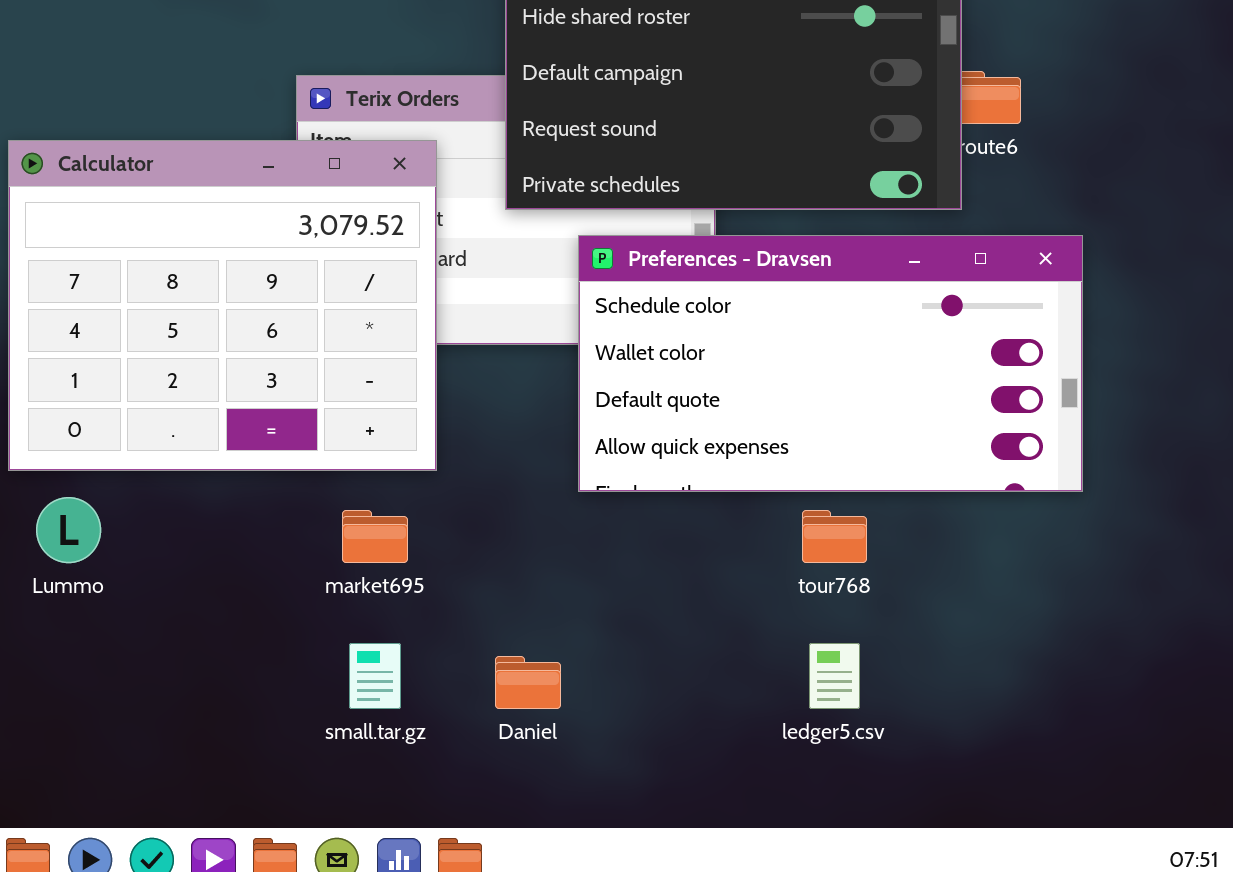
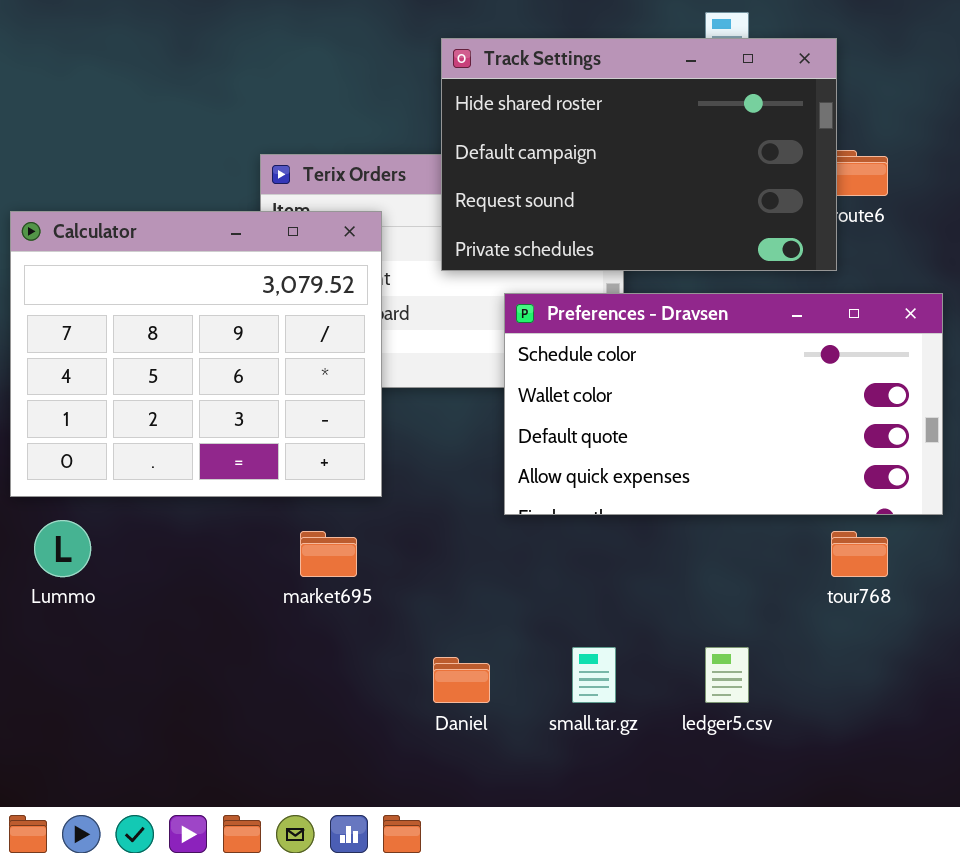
tour768: [802,510,867,563] -> [831,531,888,577], moved
small.tar.gz: [349,643,401,709] -> [572,647,616,703], moved

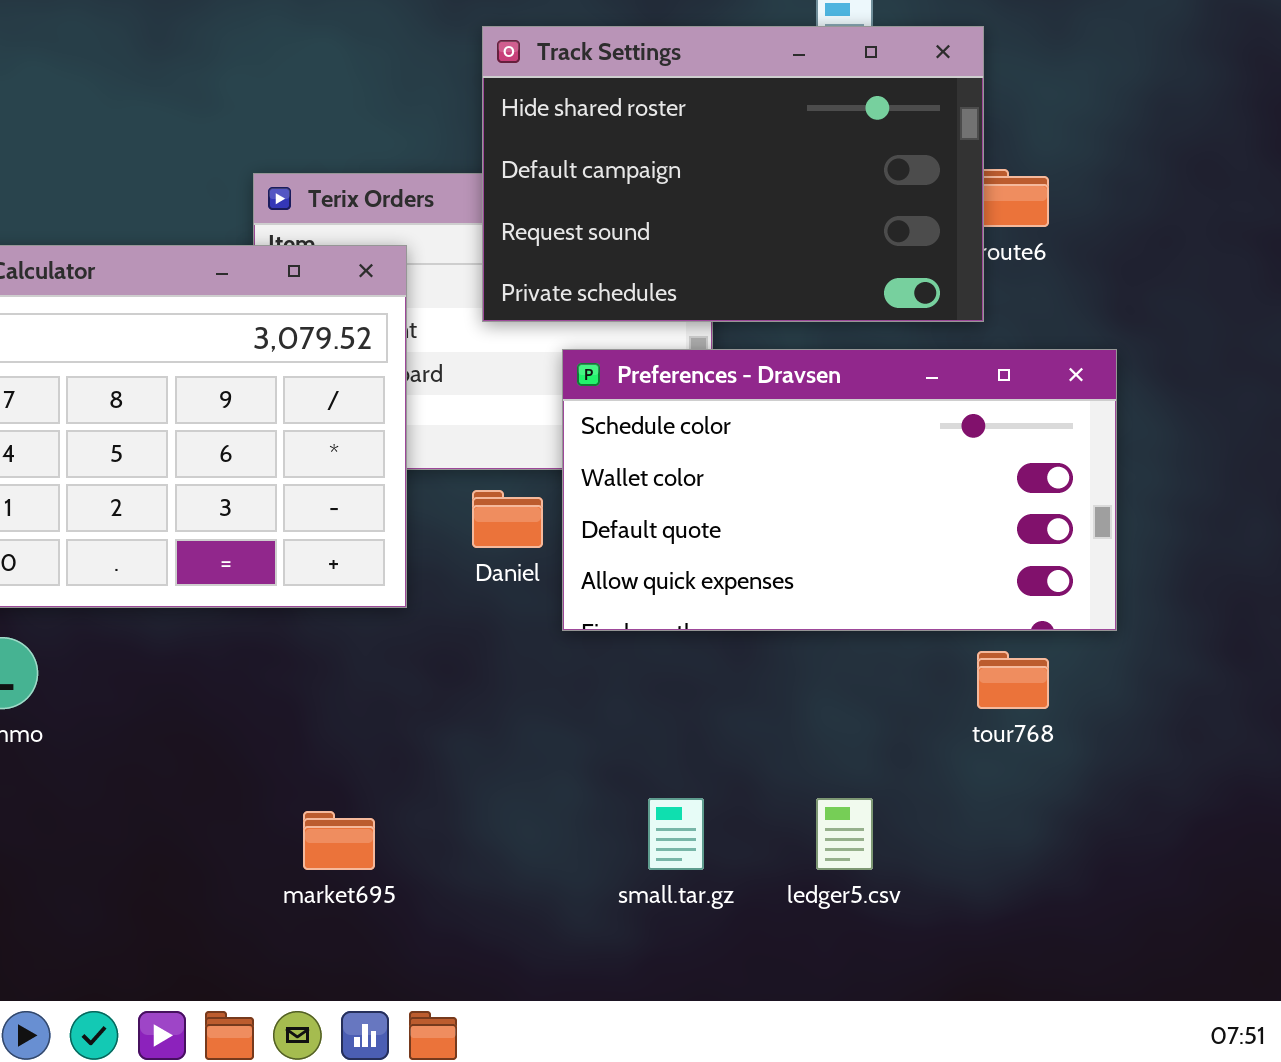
market695: [300,531,357,577] -> [303,811,375,870], moved
Daniel: [433,657,490,703] -> [472,490,543,548], moved

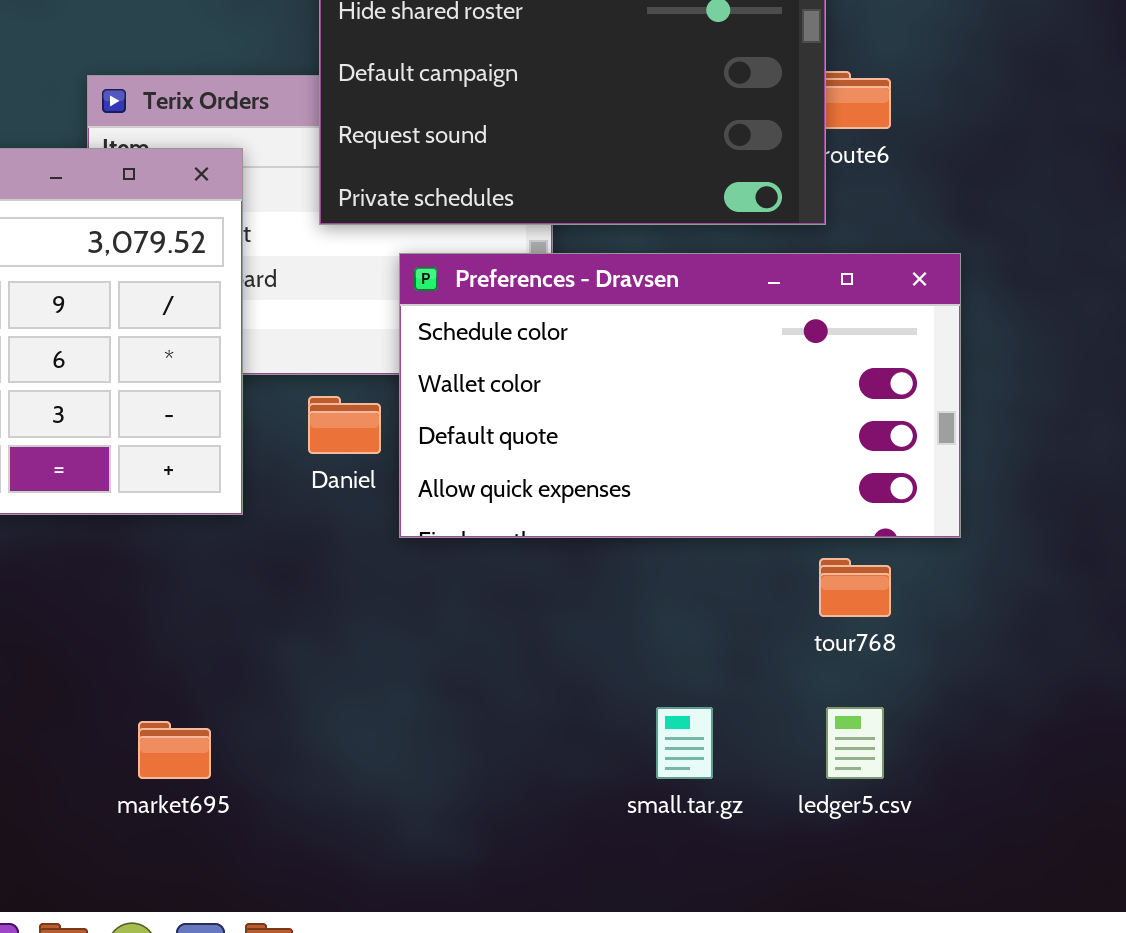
small.tar.gz: [648,798,704,870] -> [656,707,713,779], moved
ledger5.csv: [816,798,873,870] -> [826,707,884,779], moved

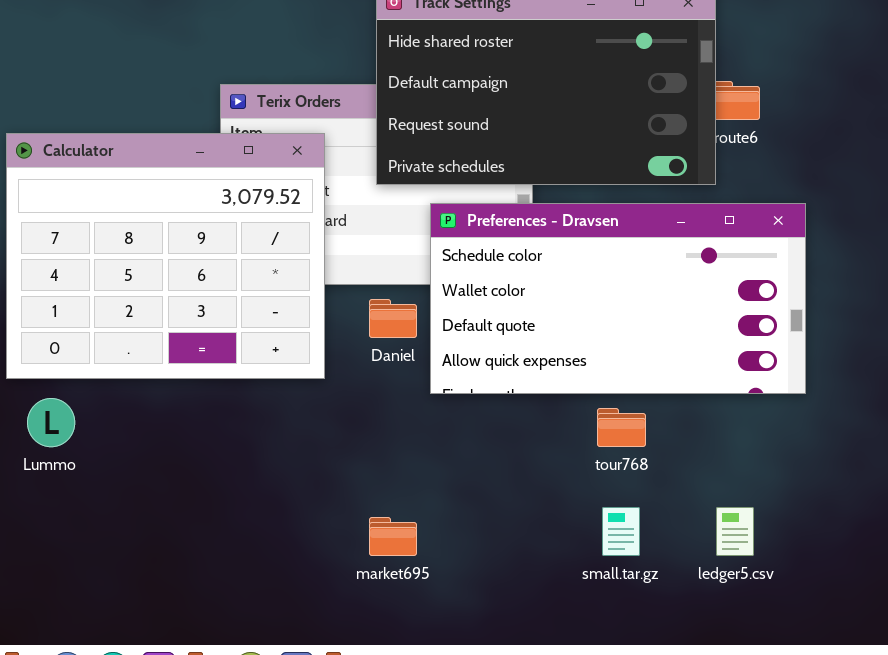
tour768: [819,558,891,617] -> [597,408,646,447], moved
market695: [138,721,211,779] -> [369,517,417,556], moved

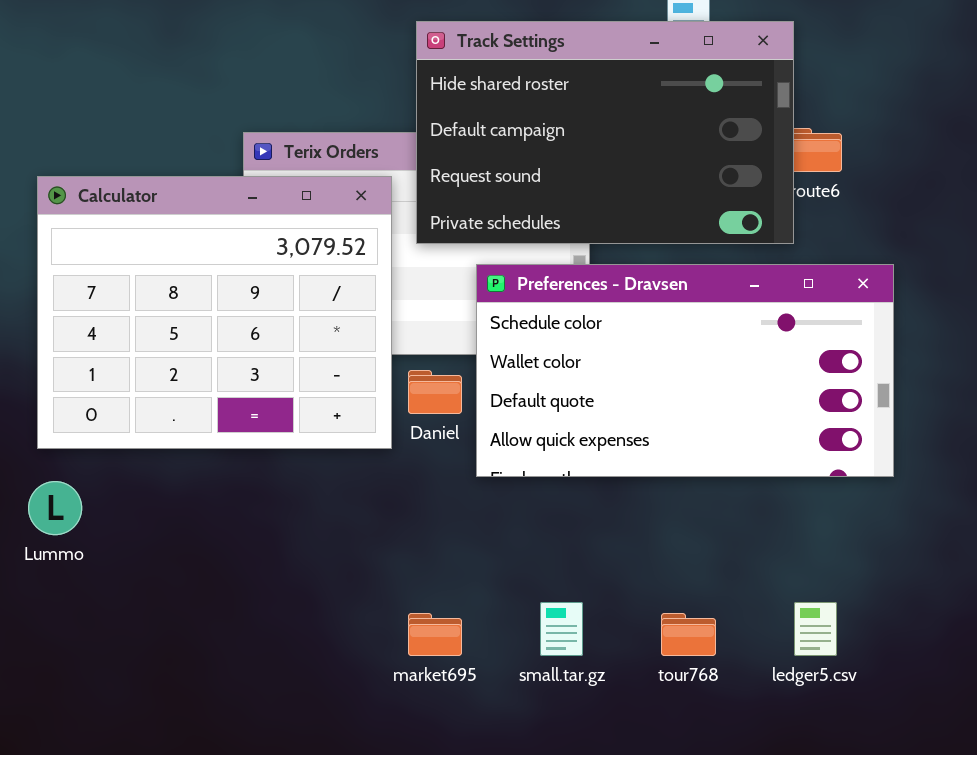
Calculator: [6,133,325,379] -> [37,176,392,449], moved
tour768: [597,408,646,447] -> [661,613,716,656], moved
small.tar.gz: [602,507,640,556] -> [540,602,583,656], moved

